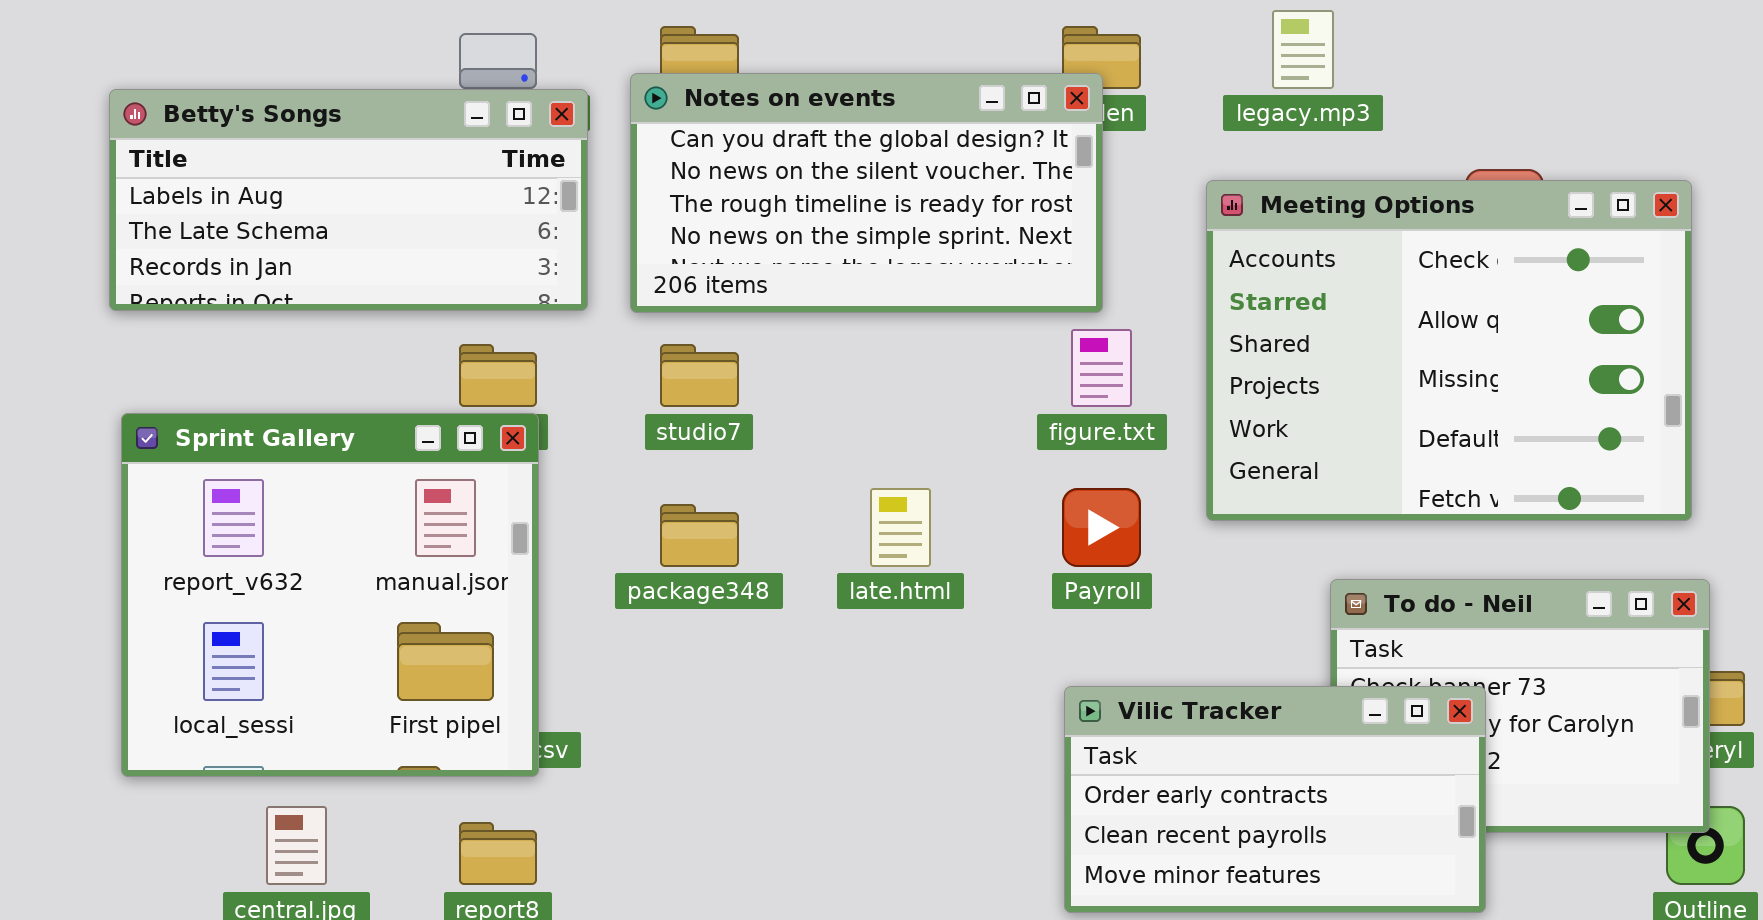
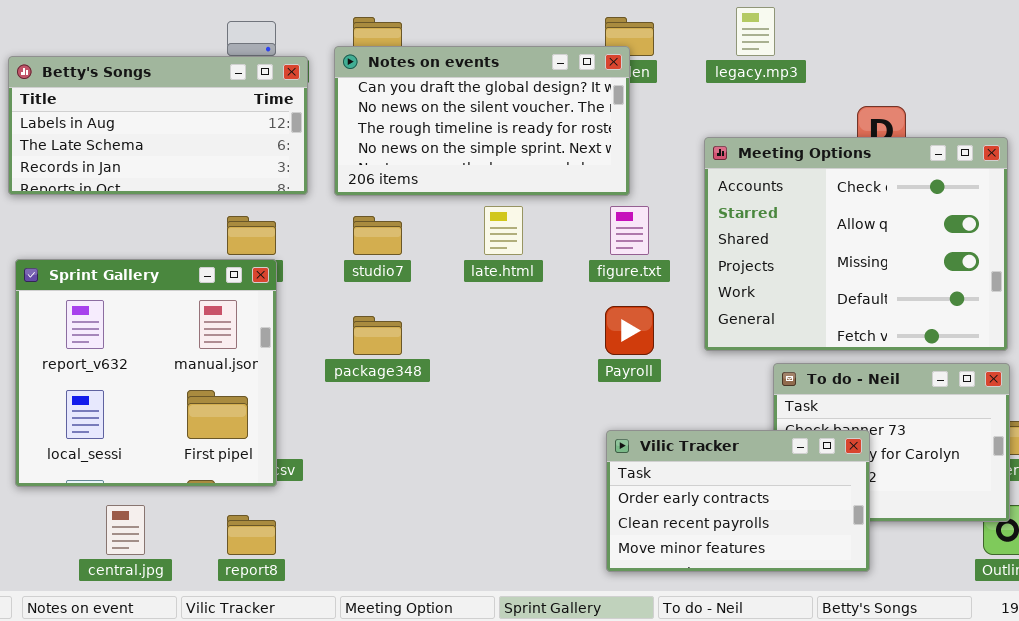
Meeting Options: [1206,180,1692,521] -> [704,137,1008,351], moved
late.html: [870,488,931,567] -> [484,206,523,255], moved

